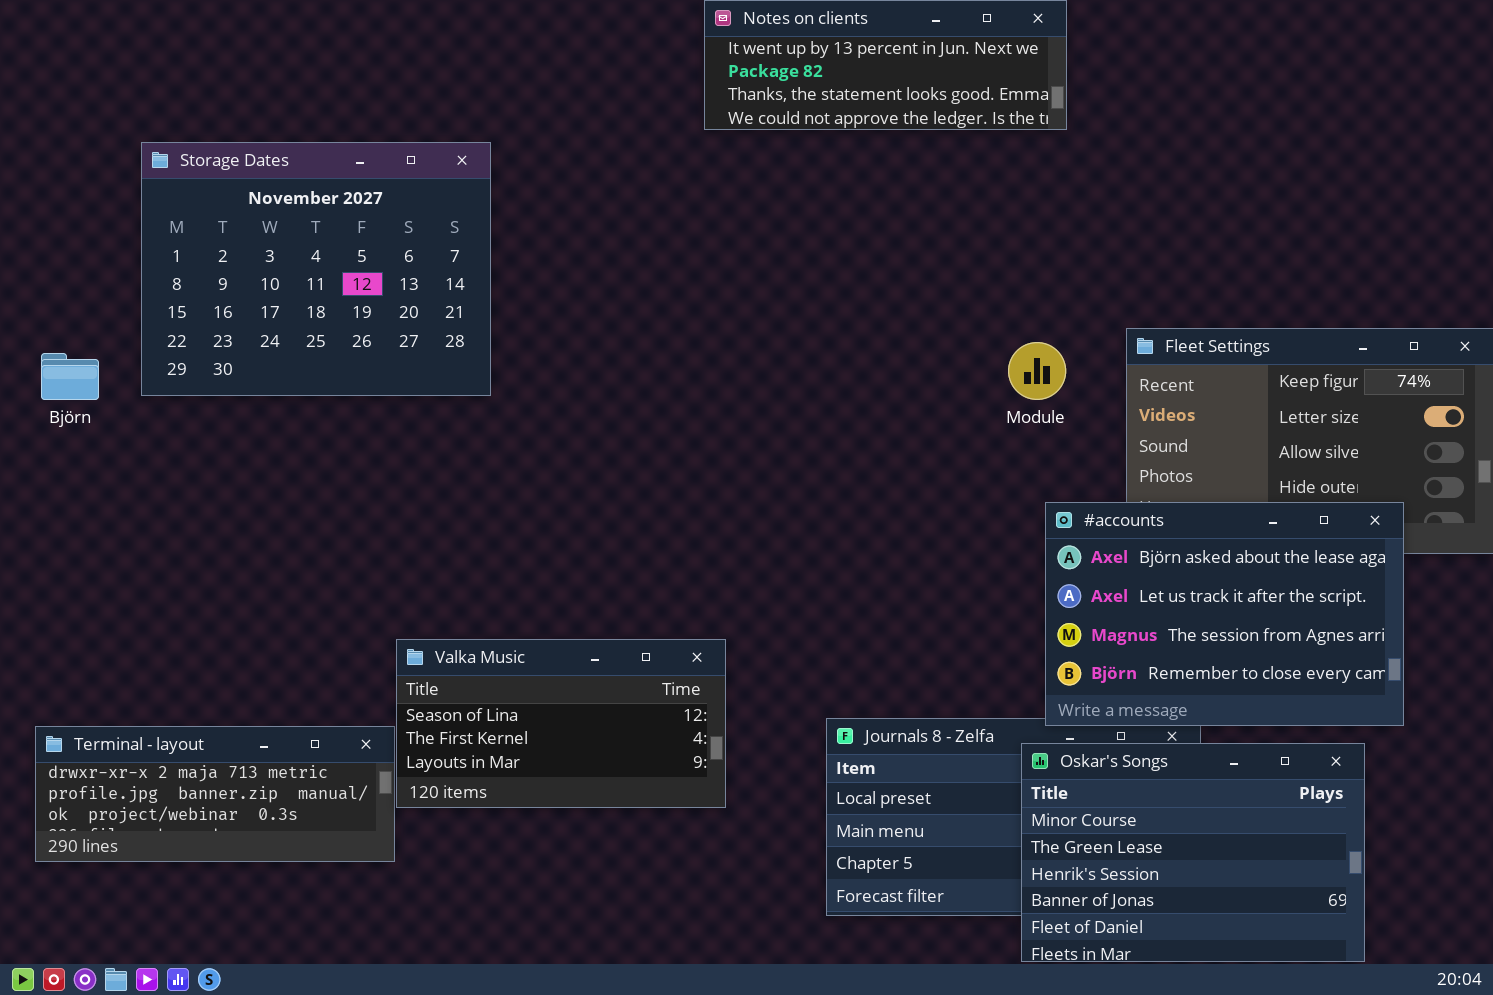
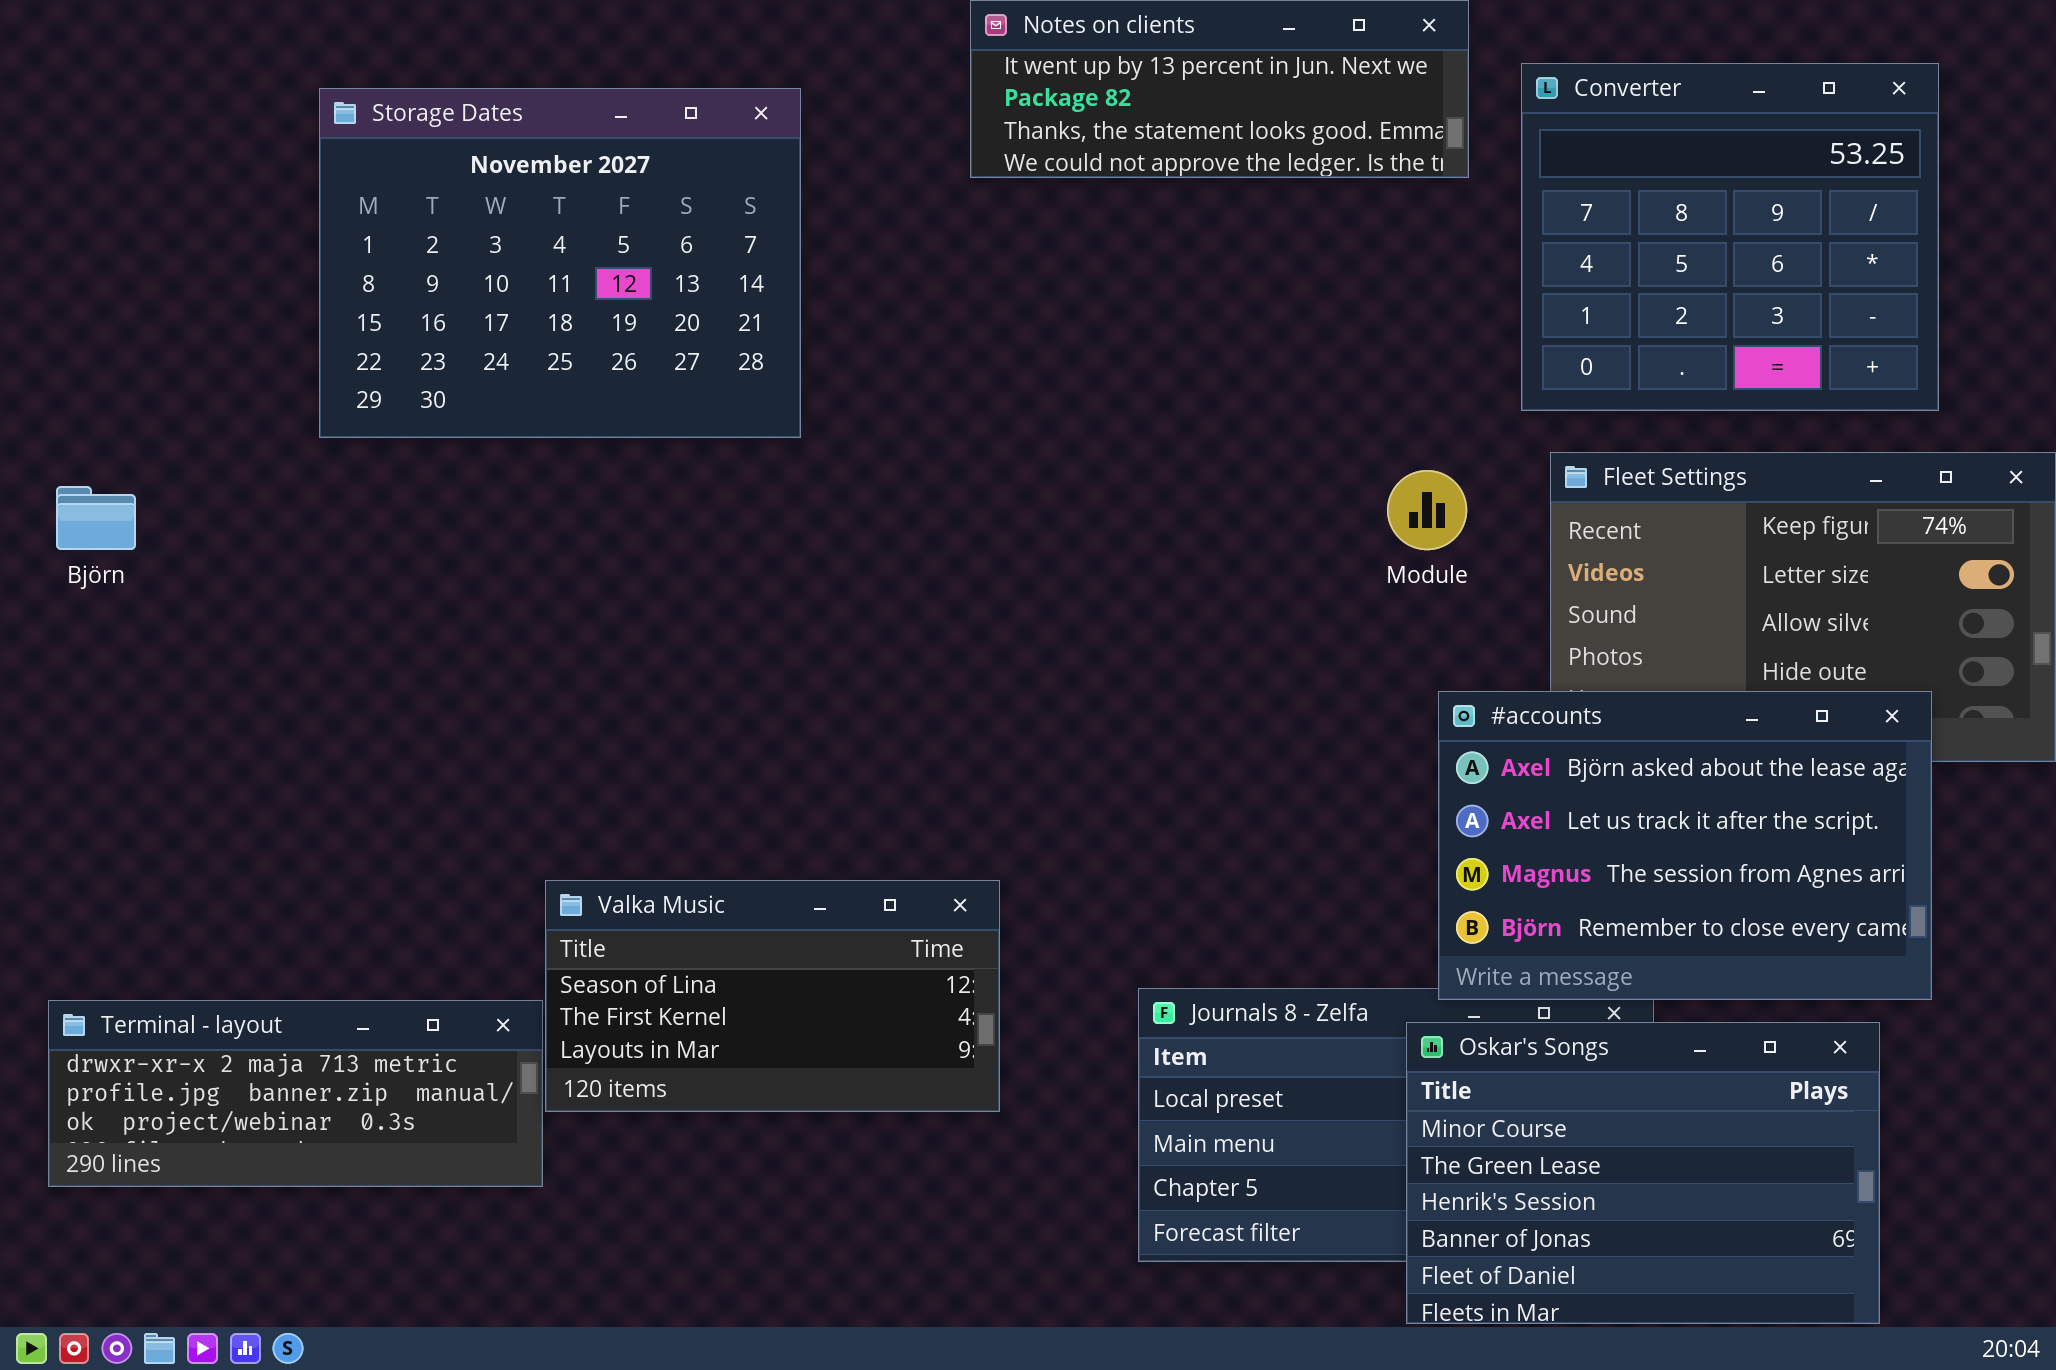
Converter: none -> [1521,63,1939,411], opened
Storage Dates: [141,142,491,396] -> [319,88,801,438], moved

